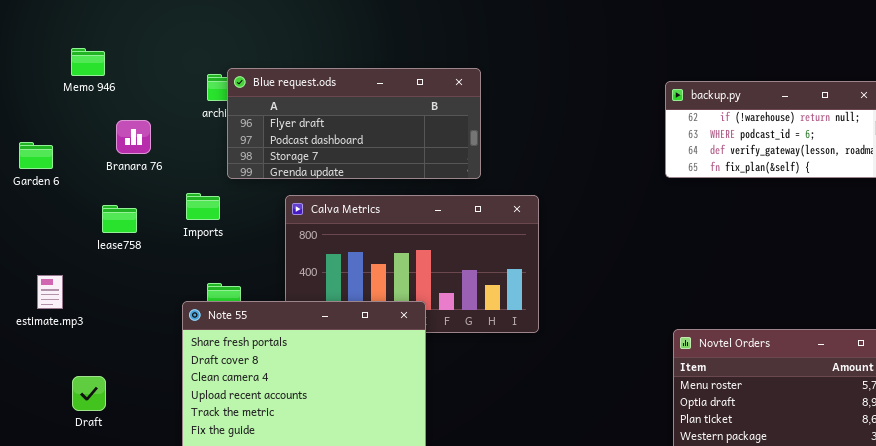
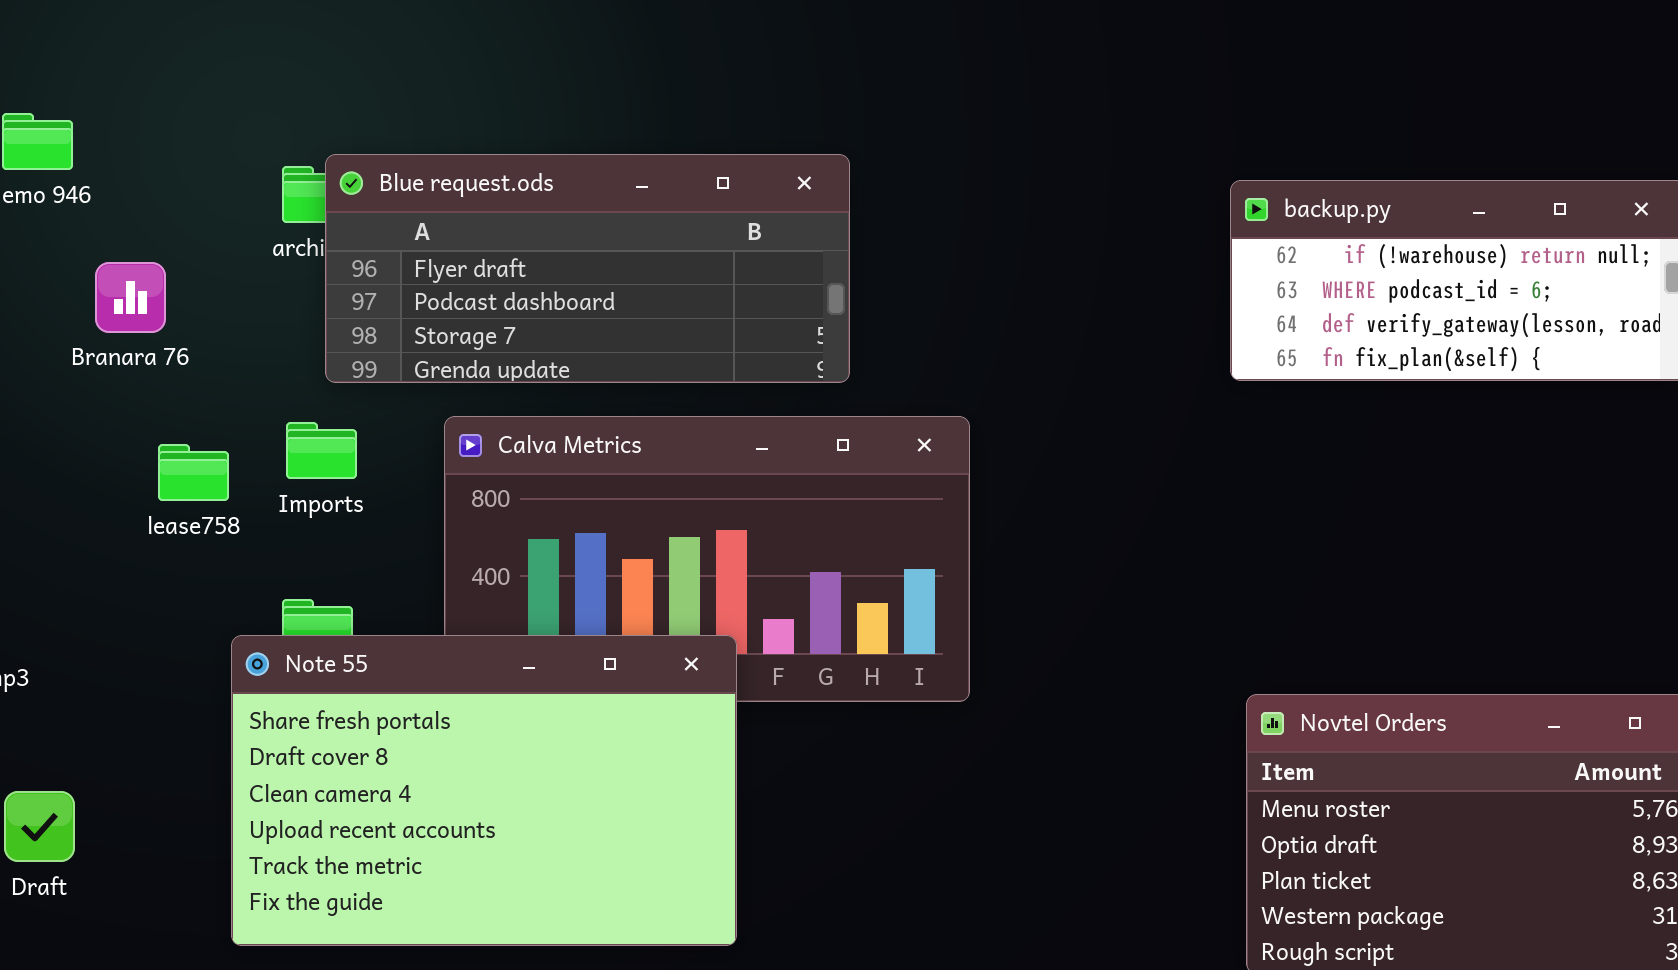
Imports: [186,193,220,220] -> [286,422,357,479], moved
lease758: [102,205,137,233] -> [158,444,229,501], moved

